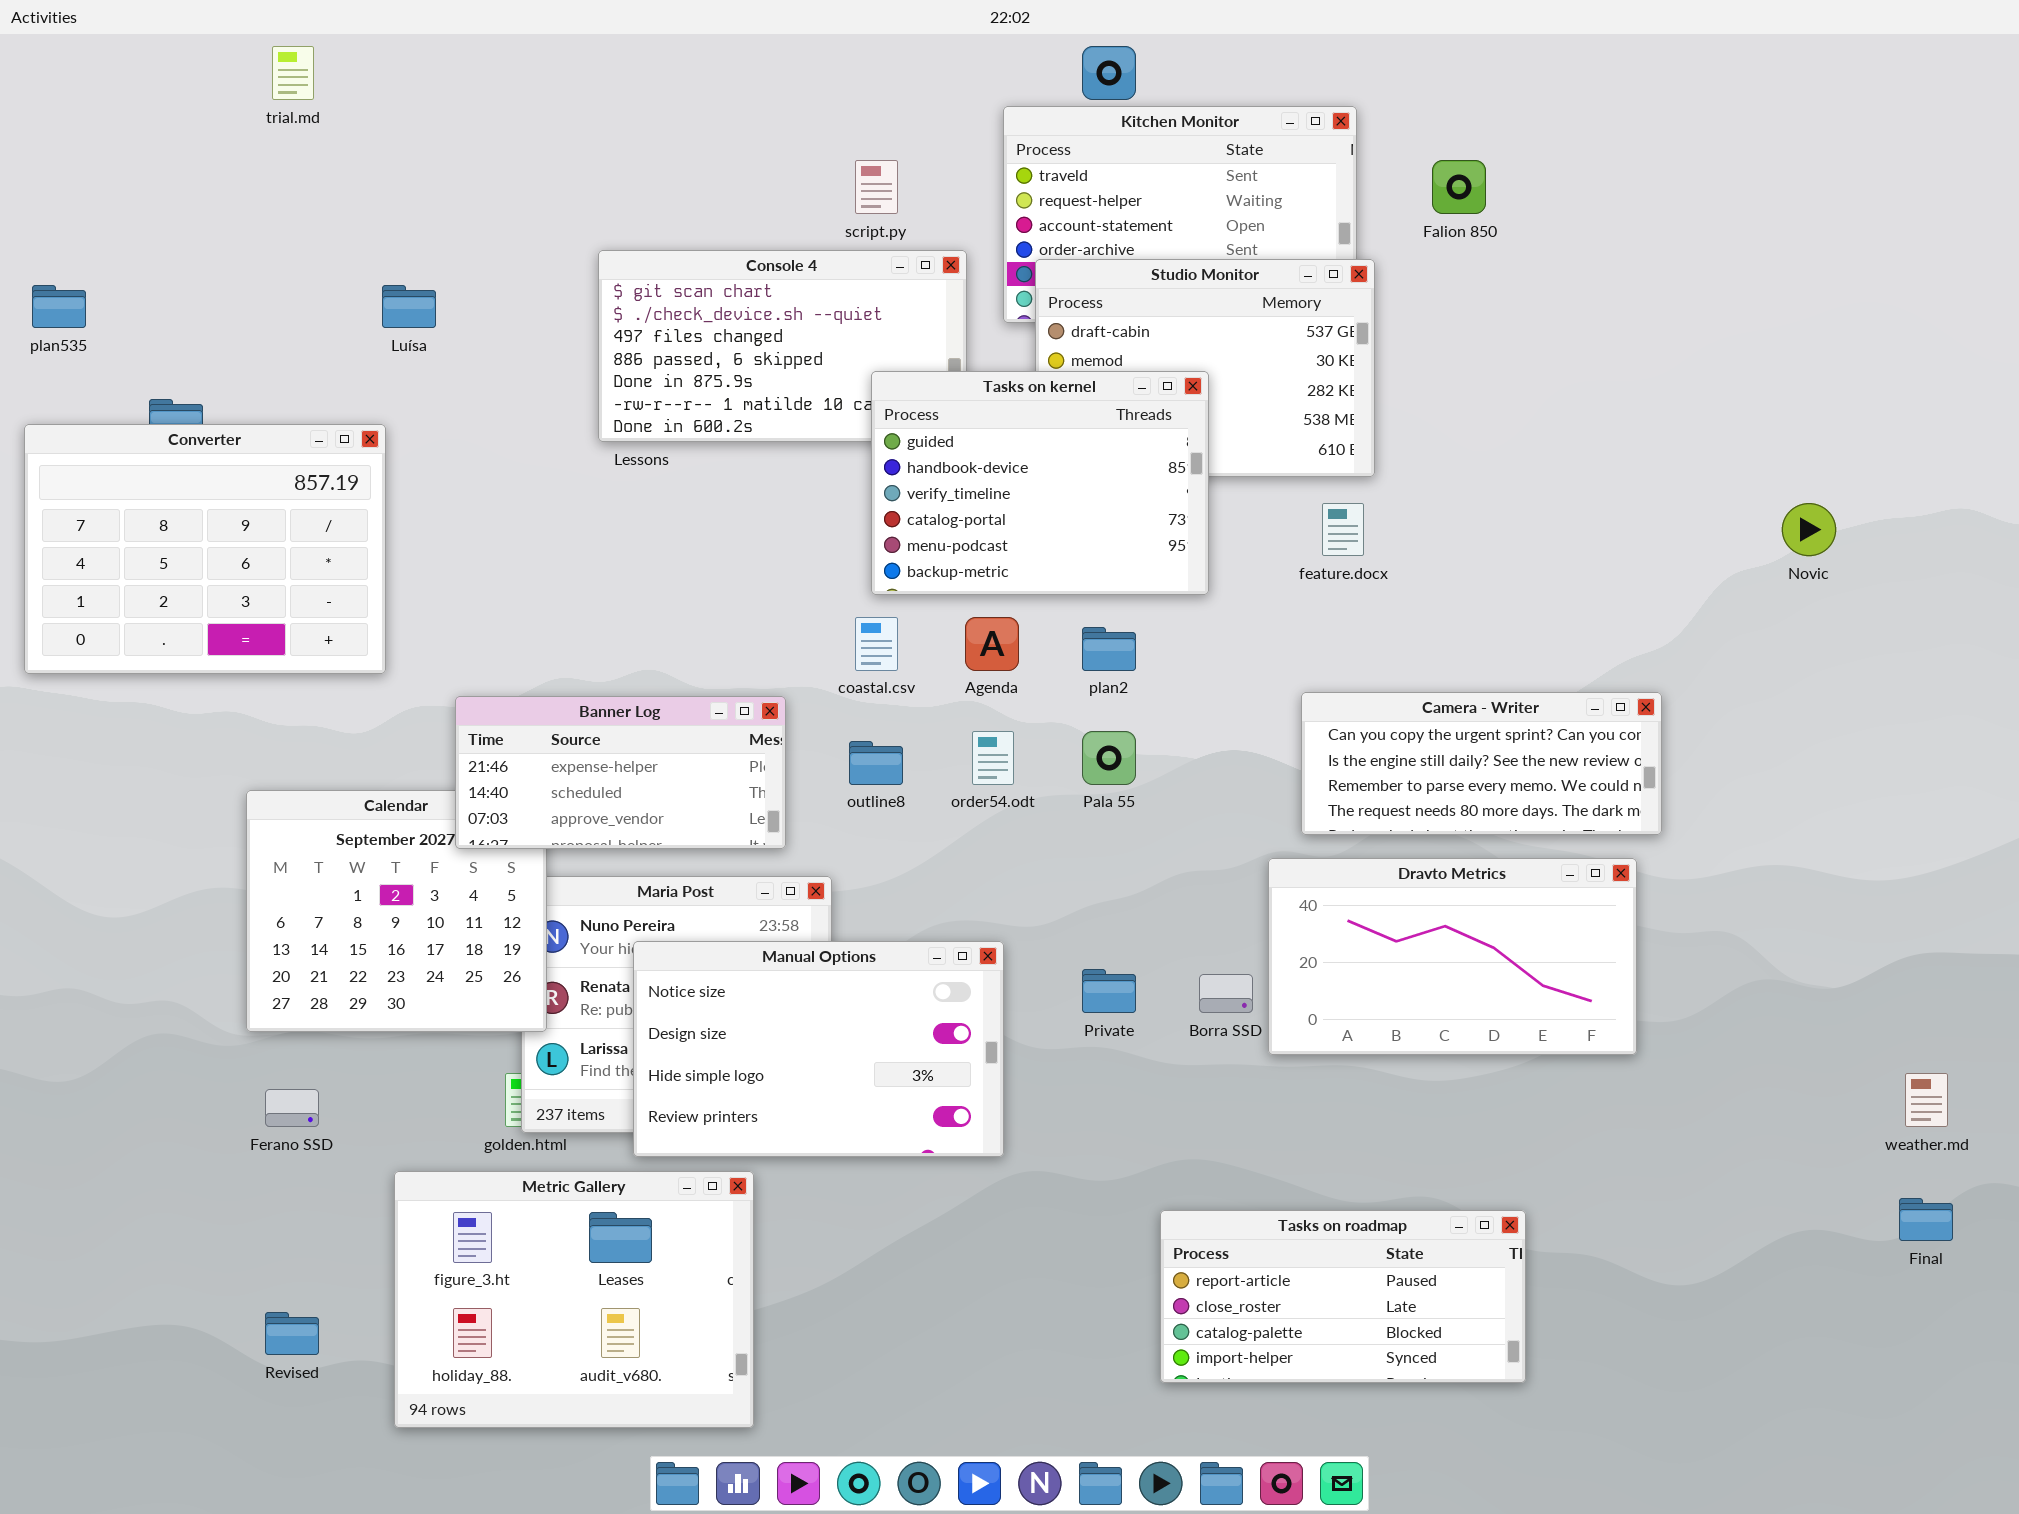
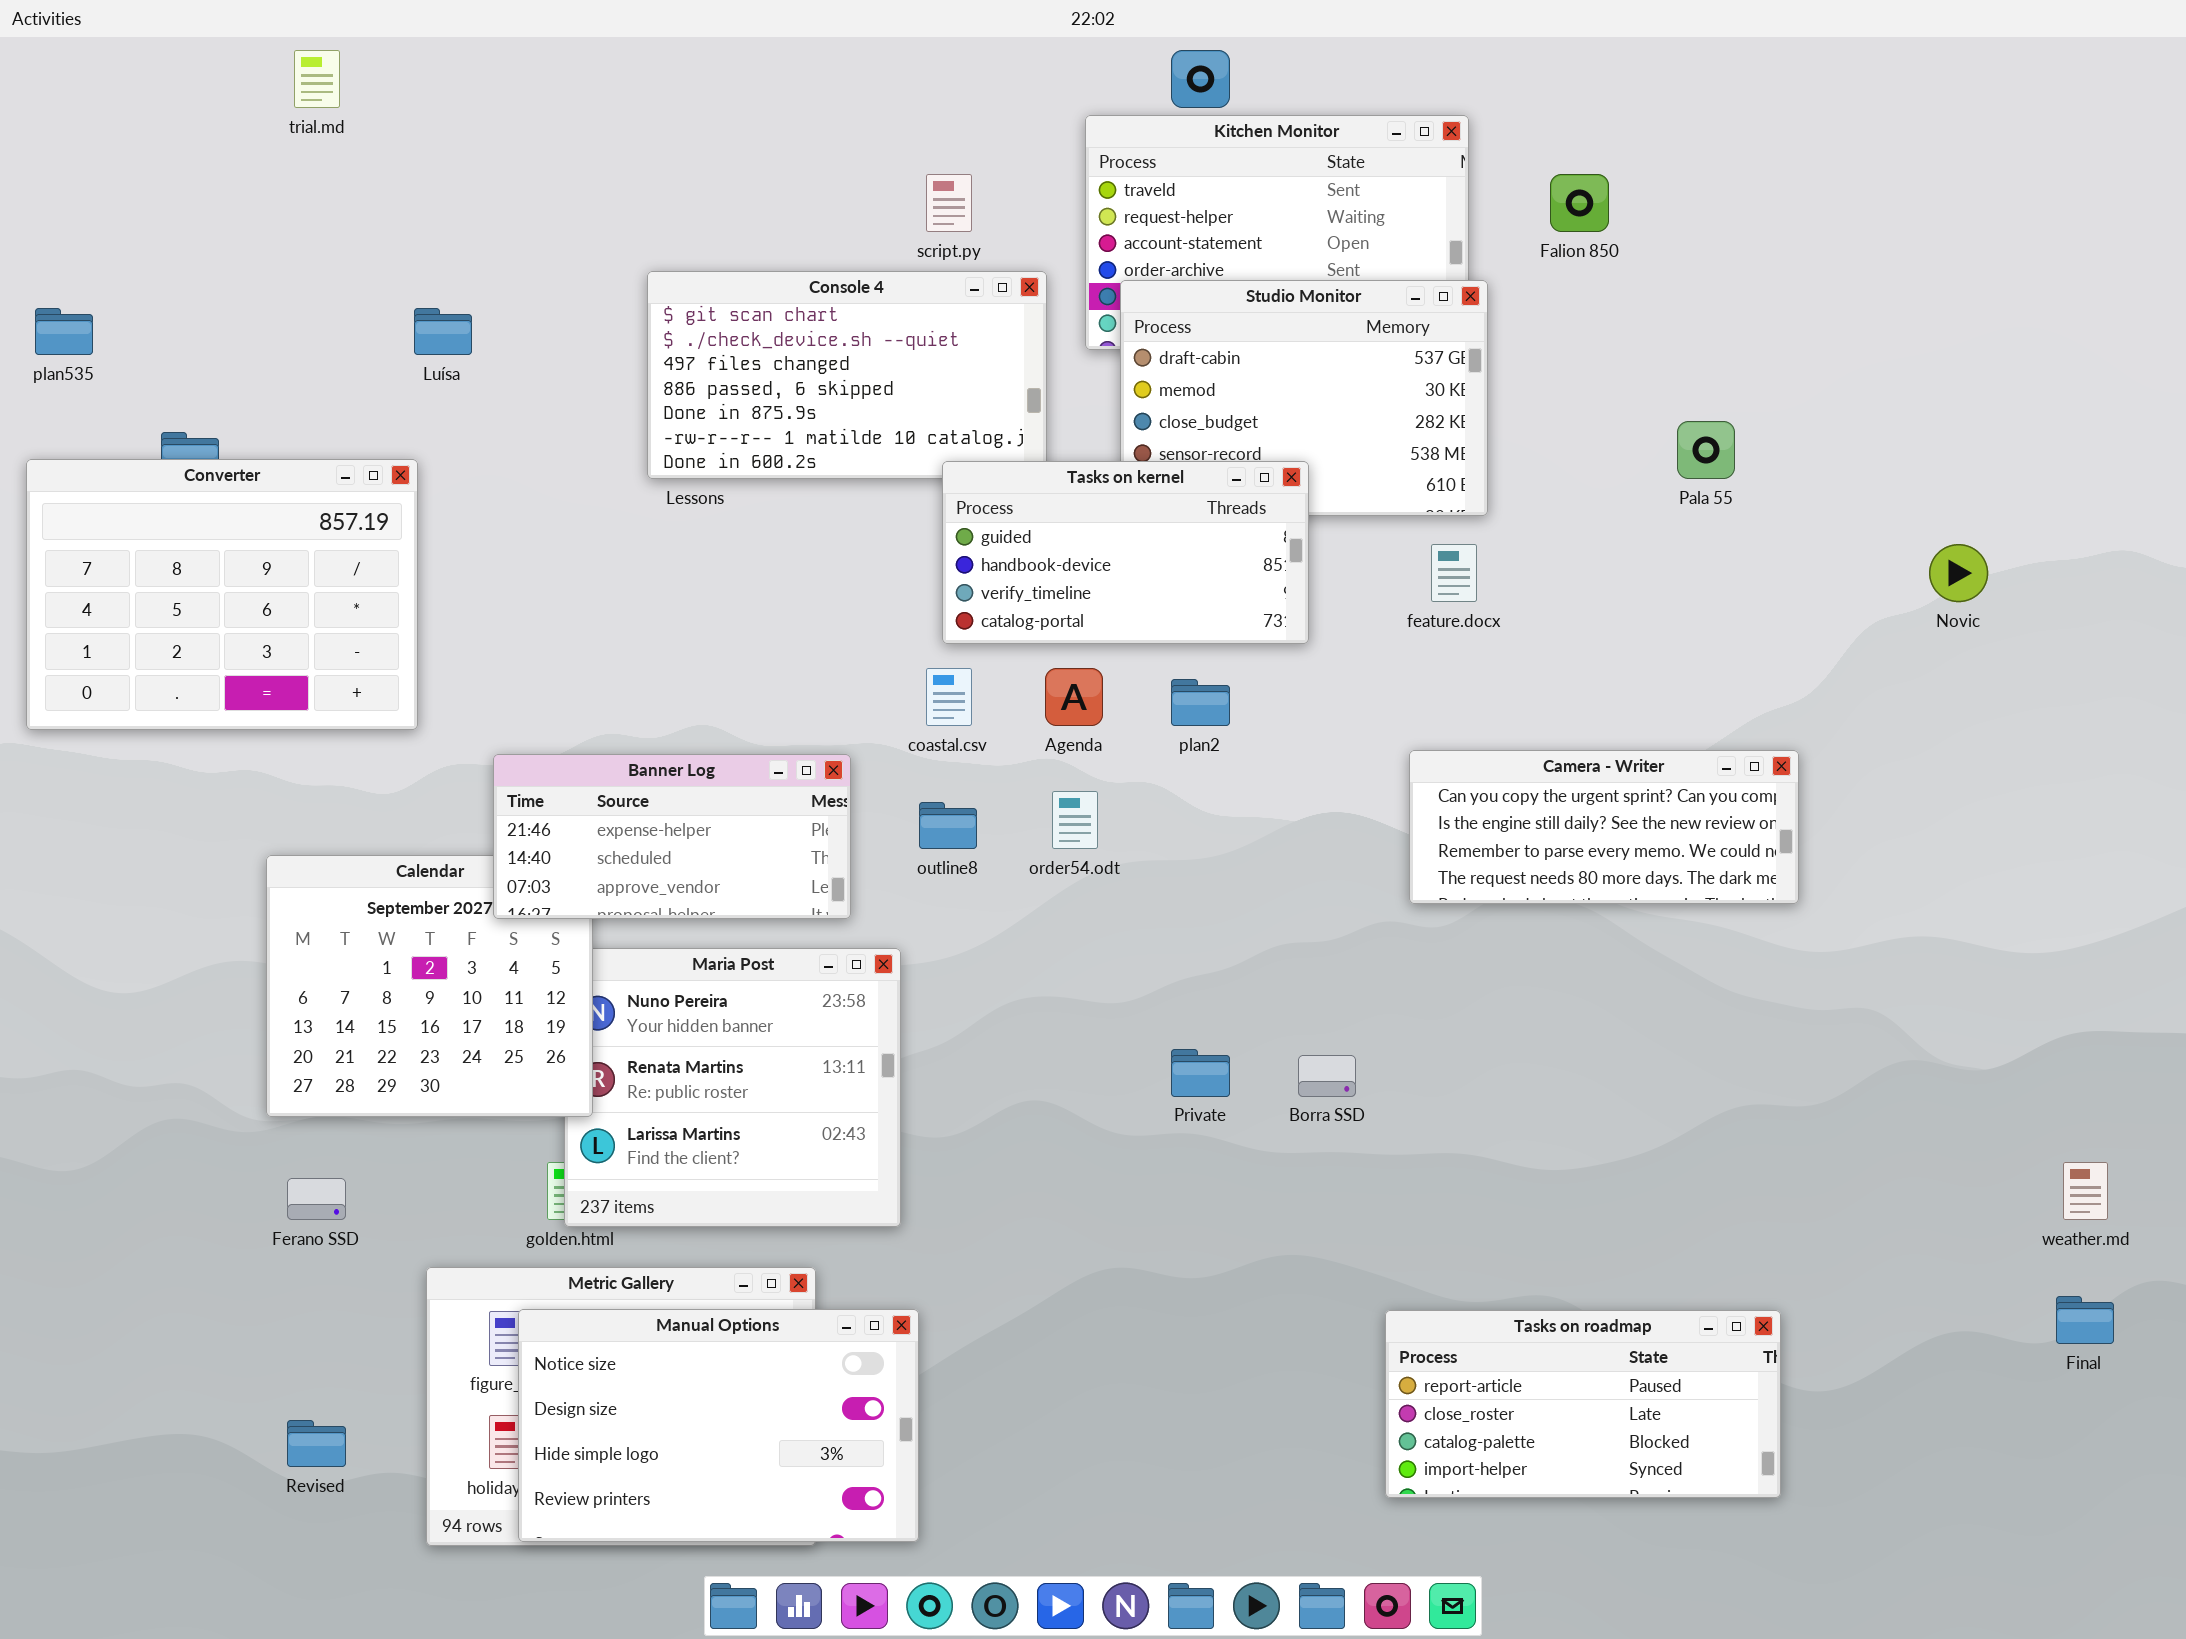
Tasks on kernel: [871,371,1209,595] -> [942,461,1309,644], resized
Pala 55: [1082,731,1136,785] -> [1677,421,1735,479], moved
Dravto Metrics: [1268,858,1637,1055] -> none, closed
Manual Options: [633,941,1004,1157] -> [518,1309,919,1542], moved
Tasks on roadmap: [1160,1210,1526,1383] -> [1385,1310,1781,1498], moved

